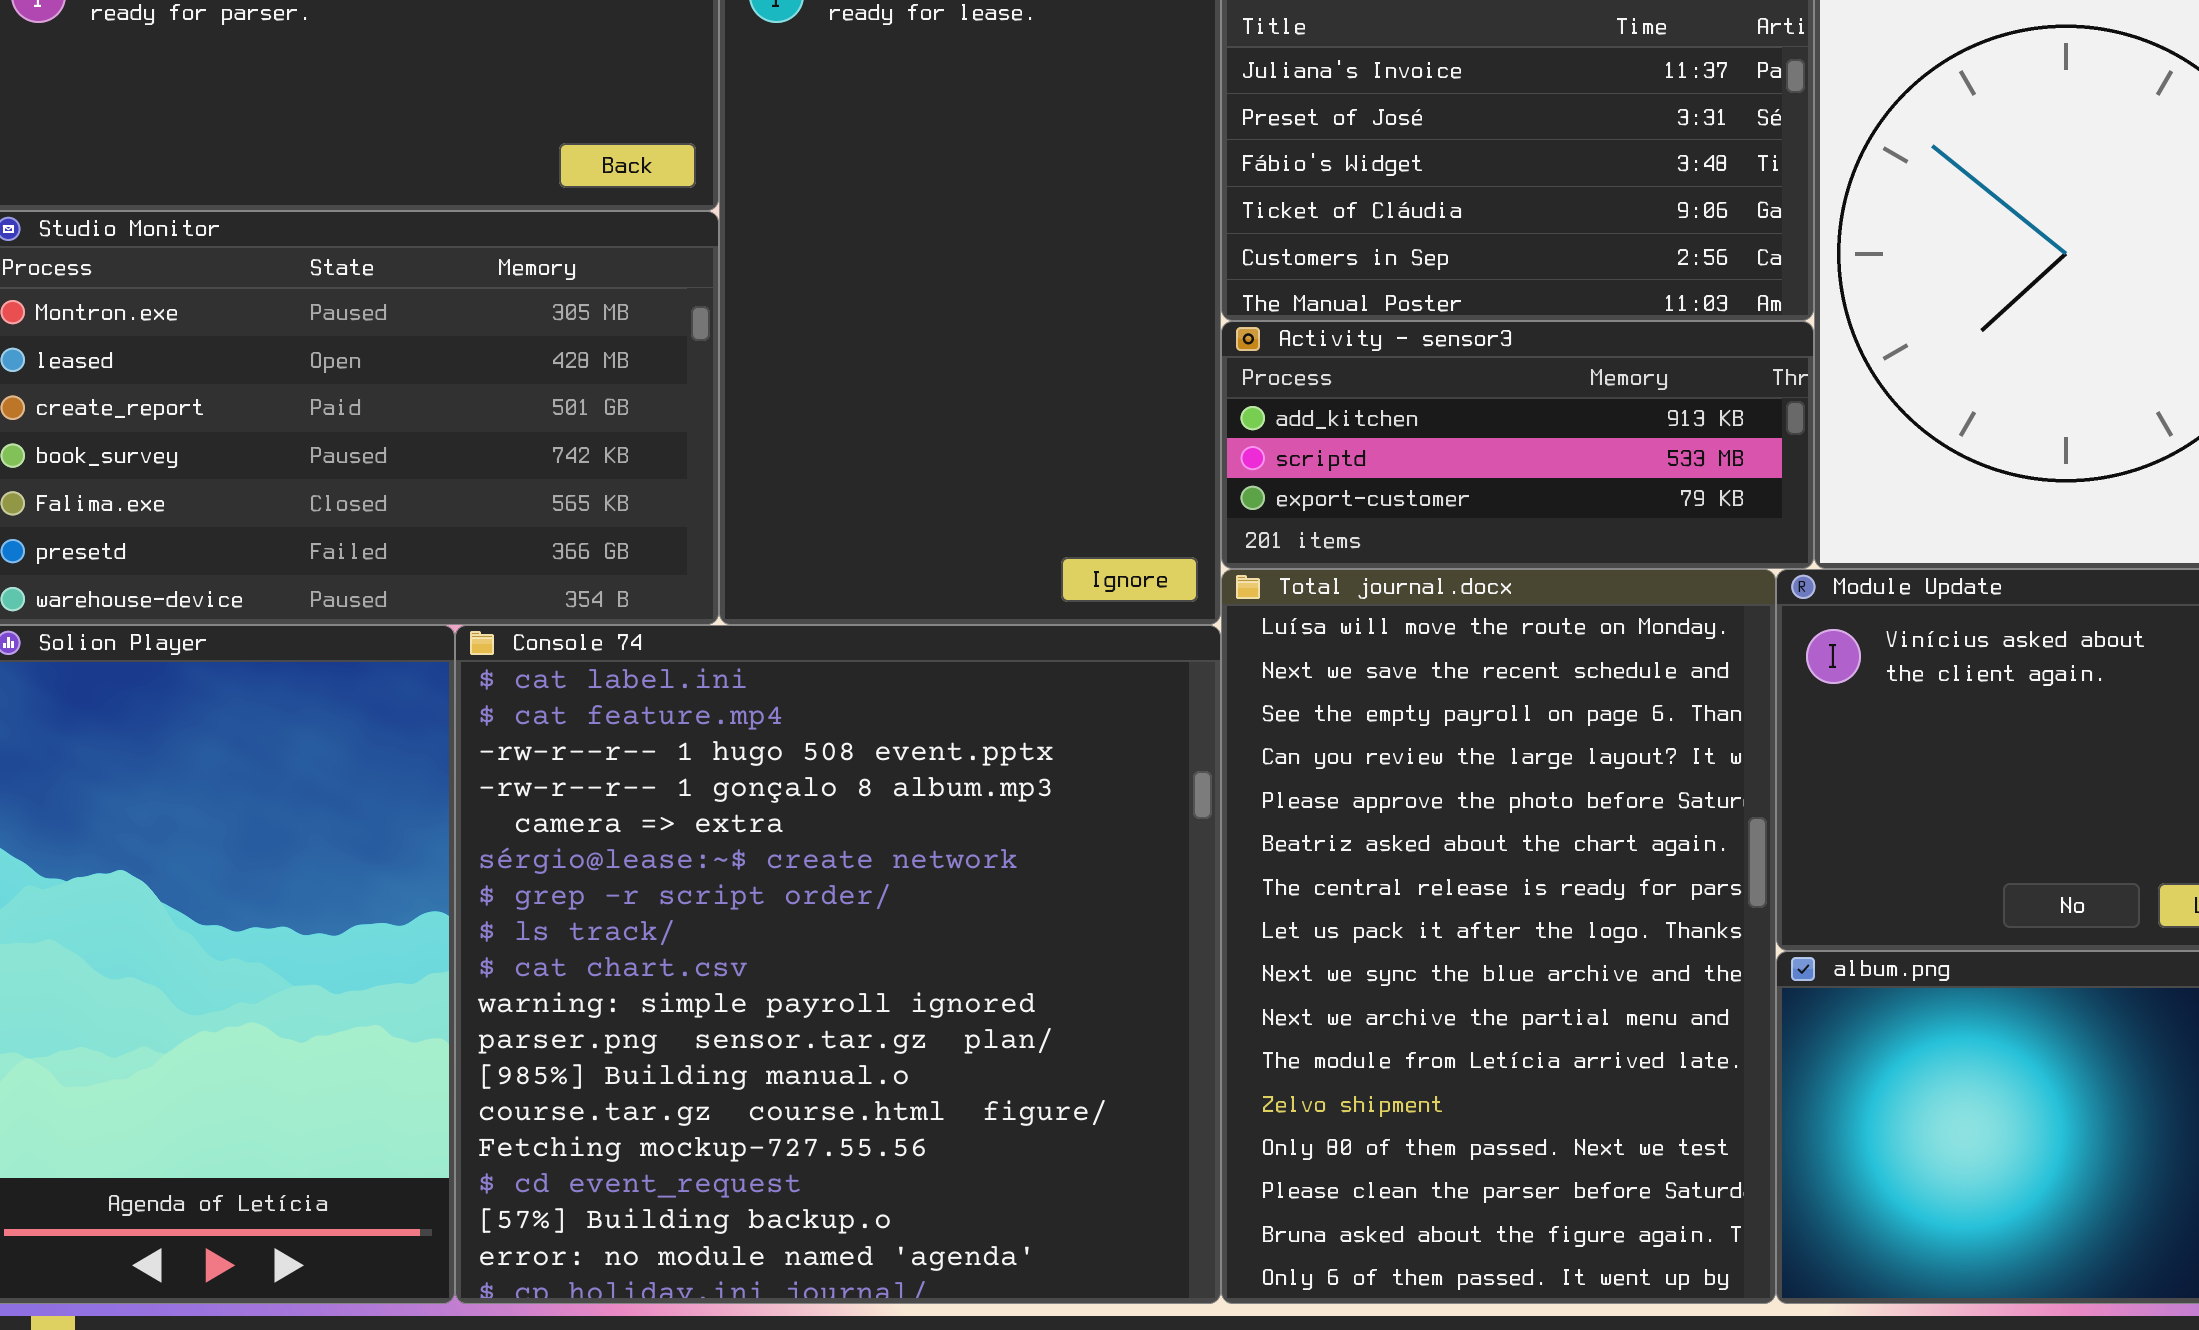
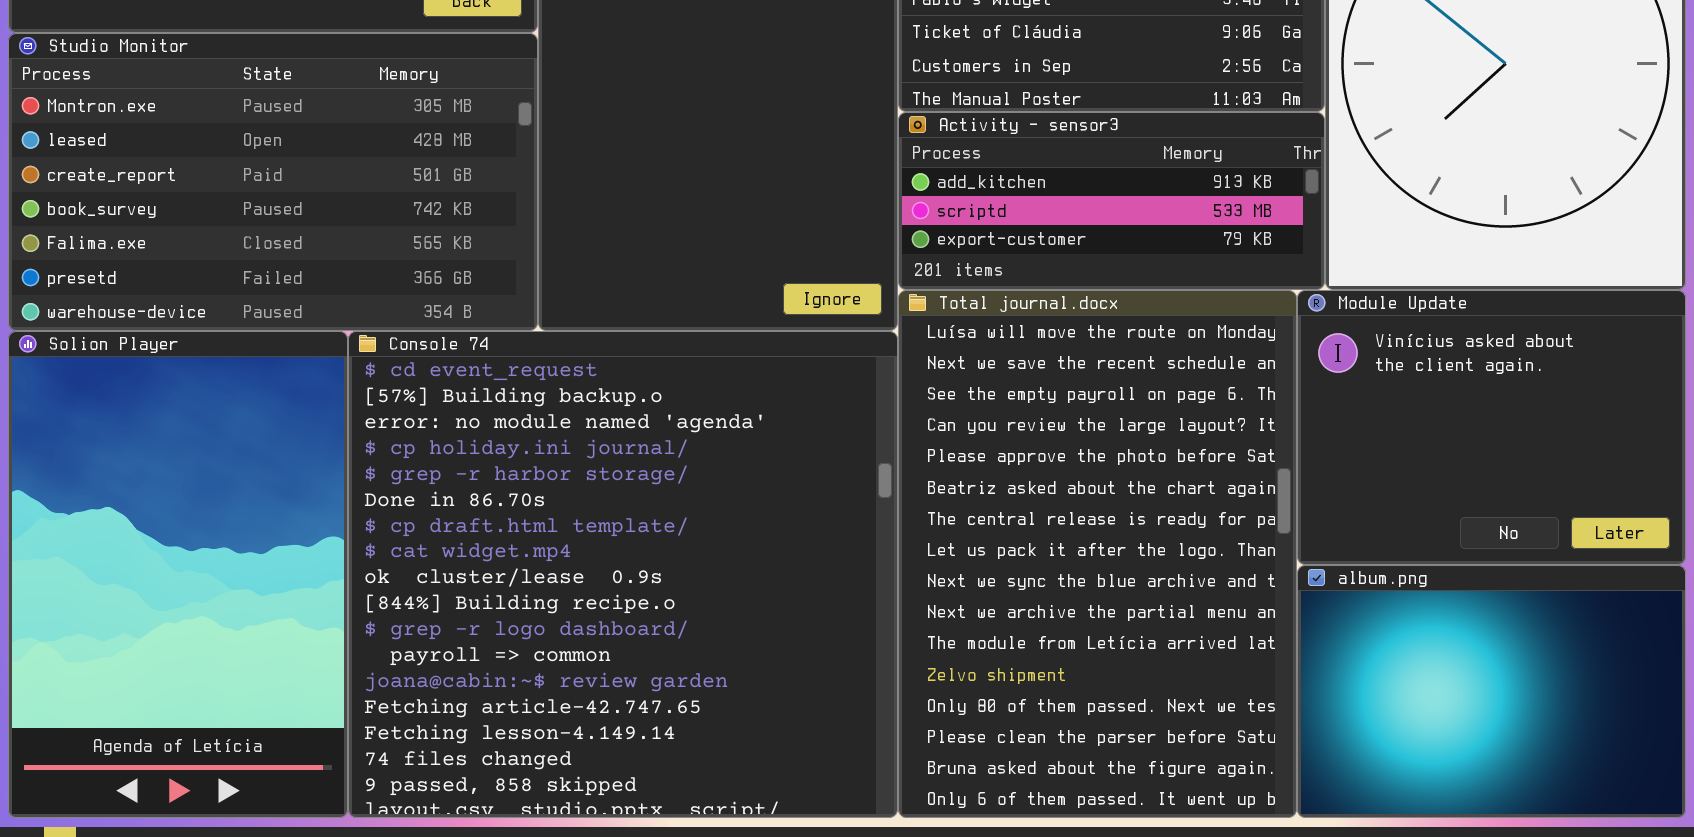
Console 74: [455,625,1221,1304] -> [348,331,898,818], scrolled down 14 rows

